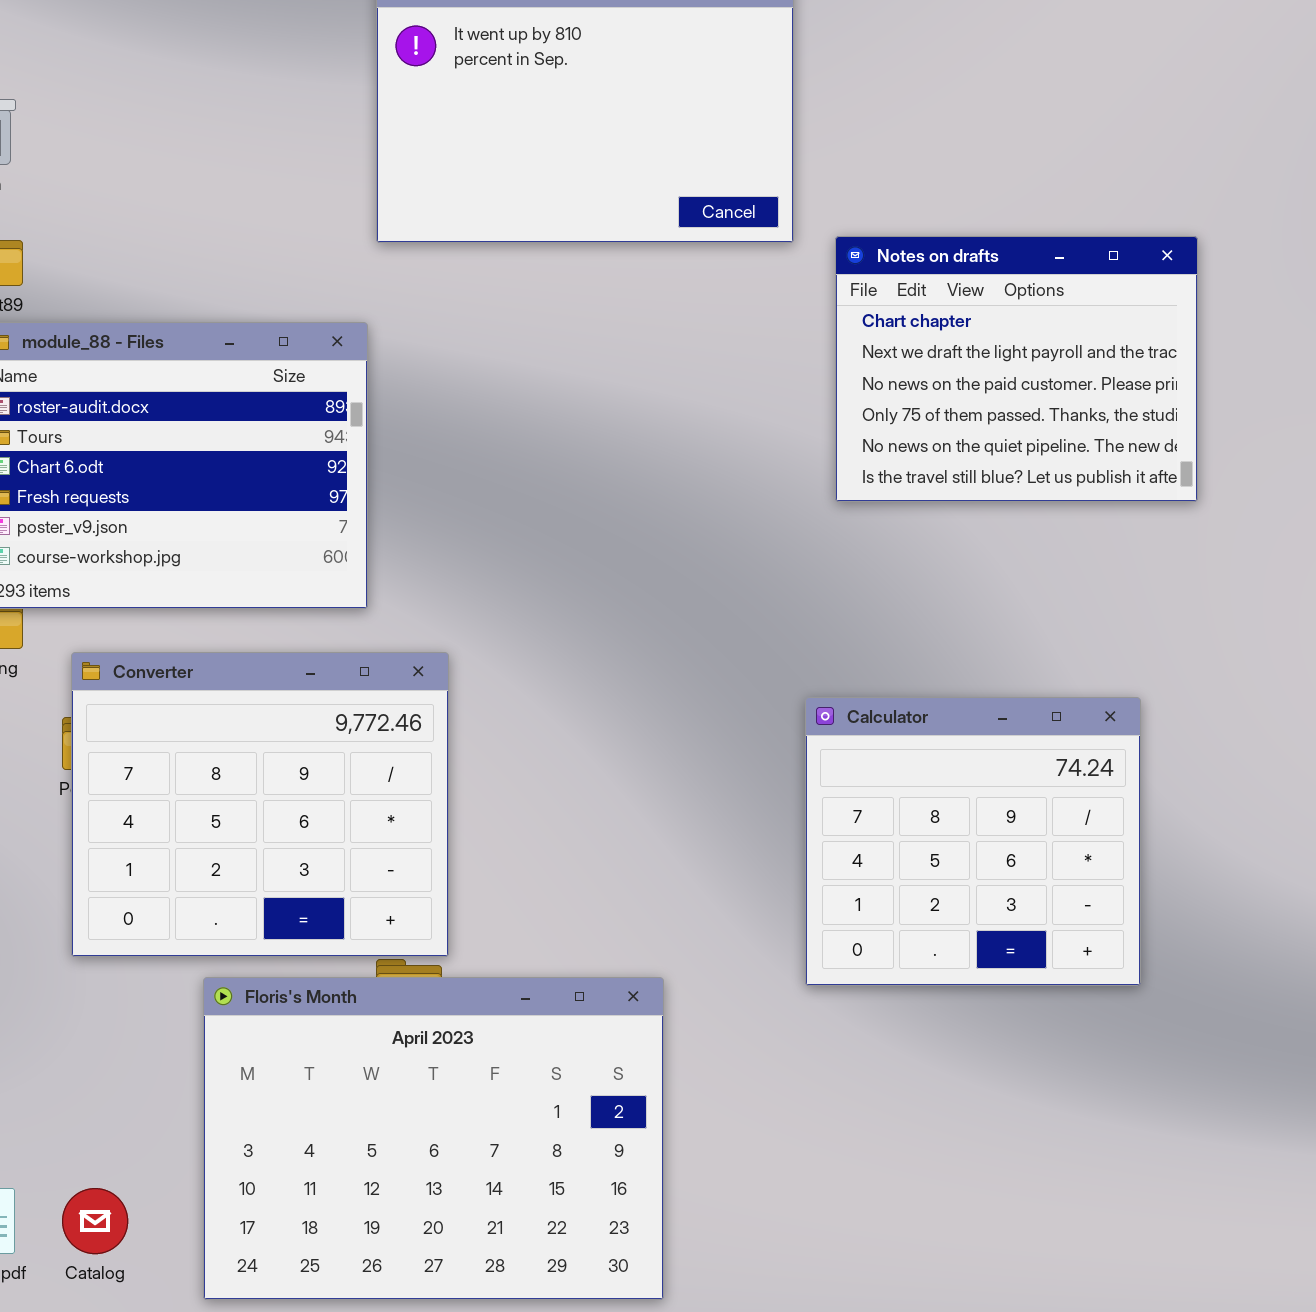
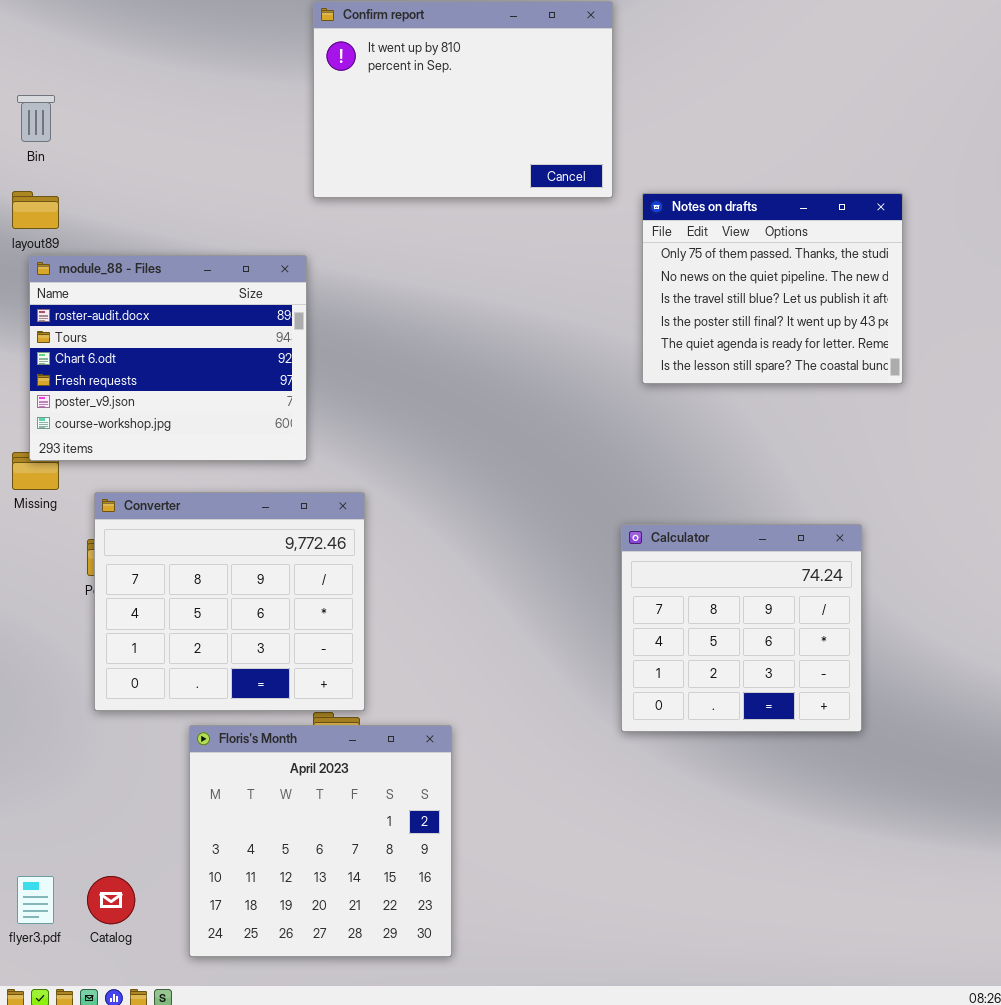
Notes on drafts: [835,236,1198,502] -> [642,193,903,384], scrolled down 3 rows
Floris's Month: [203,977,664,1300] -> [189,725,452,957], resized

